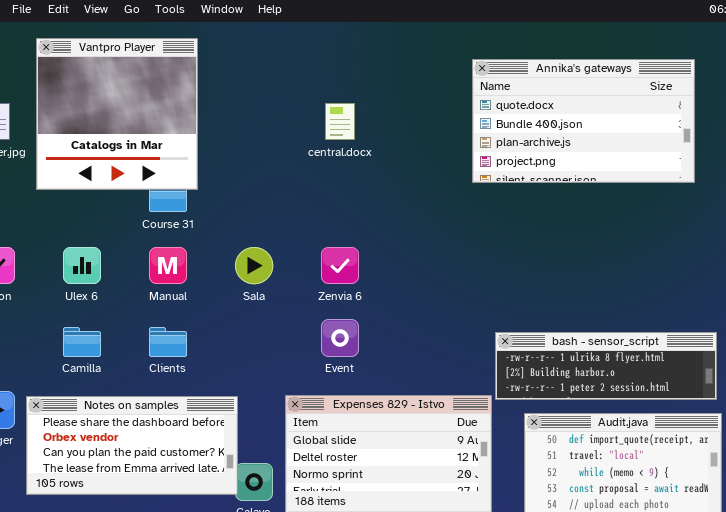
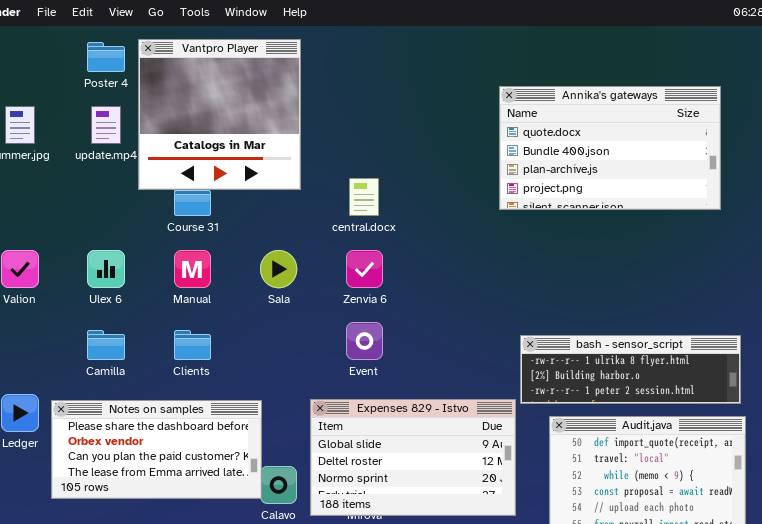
Vantpro Player: [36,38,198,190] -> [138,39,301,190], moved
Annika's gateways: [472,59,695,183] -> [499,86,721,210], moved
central.docx: [325,103,355,140] -> [349,178,379,216], moved

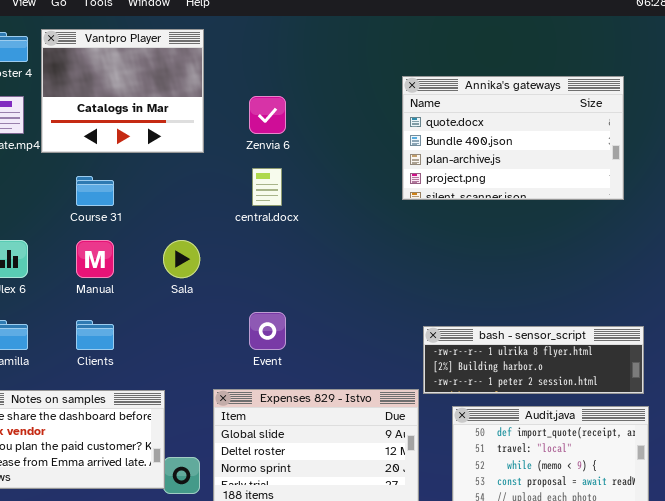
Vantpro Player: [138,39,301,190] -> [41,29,204,153], resized
Zenvia 6: [346,250,383,288] -> [249,96,286,134], moved

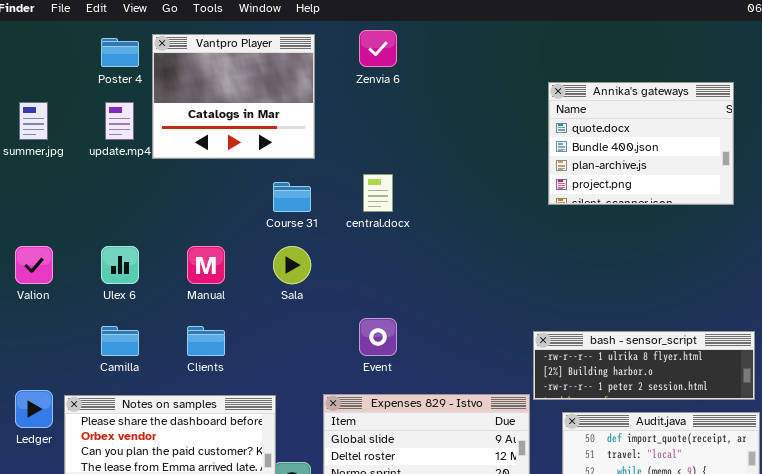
Annika's gateways: [402,76,624,200] -> [548,82,734,205], resized
Zenvia 6: [249,96,286,134] -> [359,30,397,67], moved
Course 31: [76,176,114,206] -> [273,182,311,212], moved

